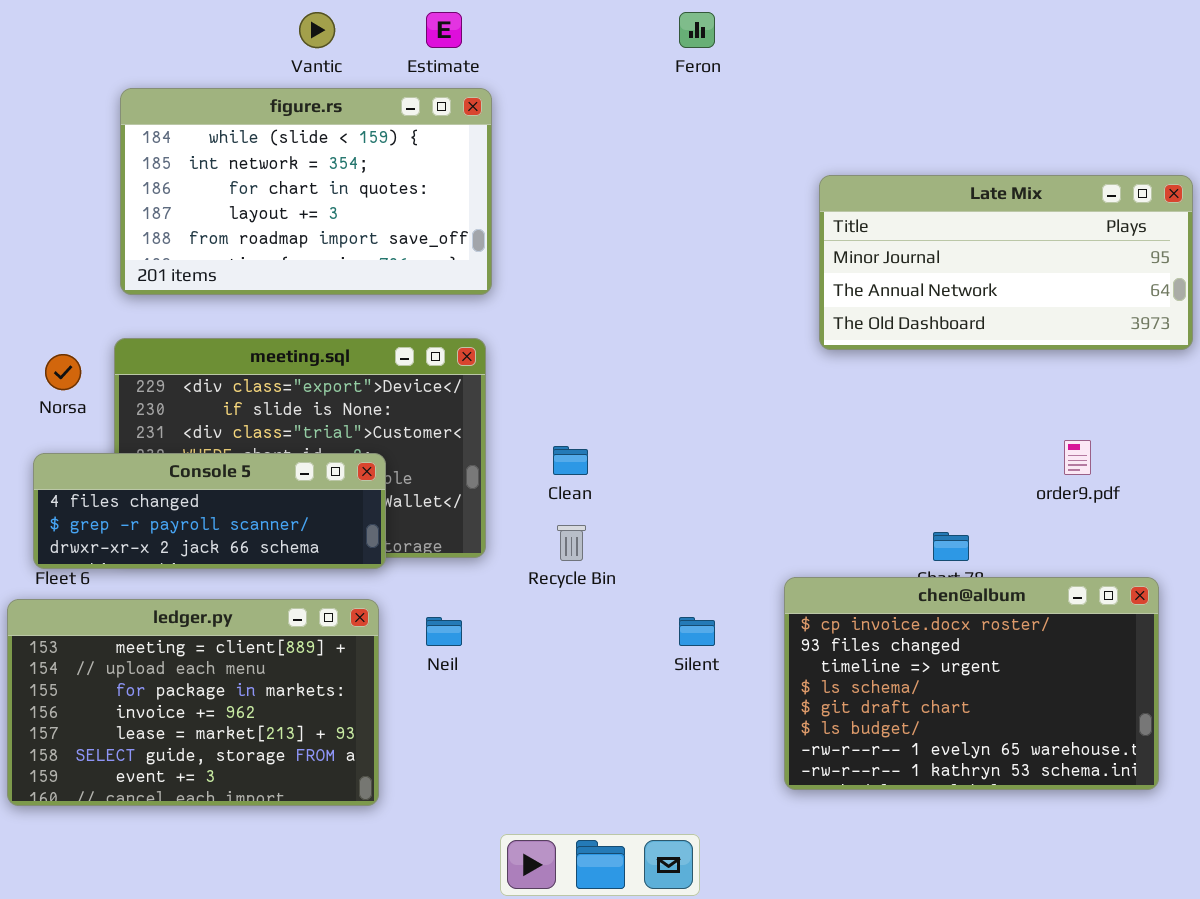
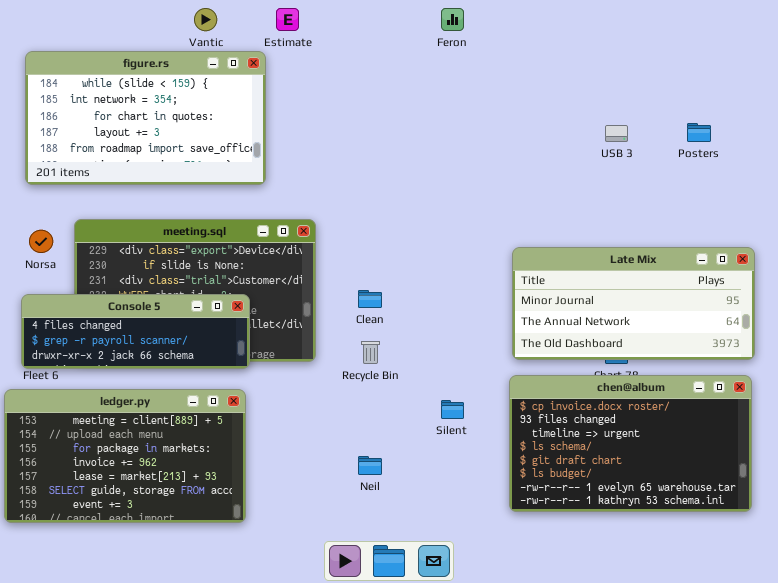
figure.rs: [120,88,492,295] -> [25,51,266,185], moved
Late Mix: [819,175,1193,350] -> [512,247,755,360], moved
Neil: [426,617,462,646] -> [358,456,382,475], moved

